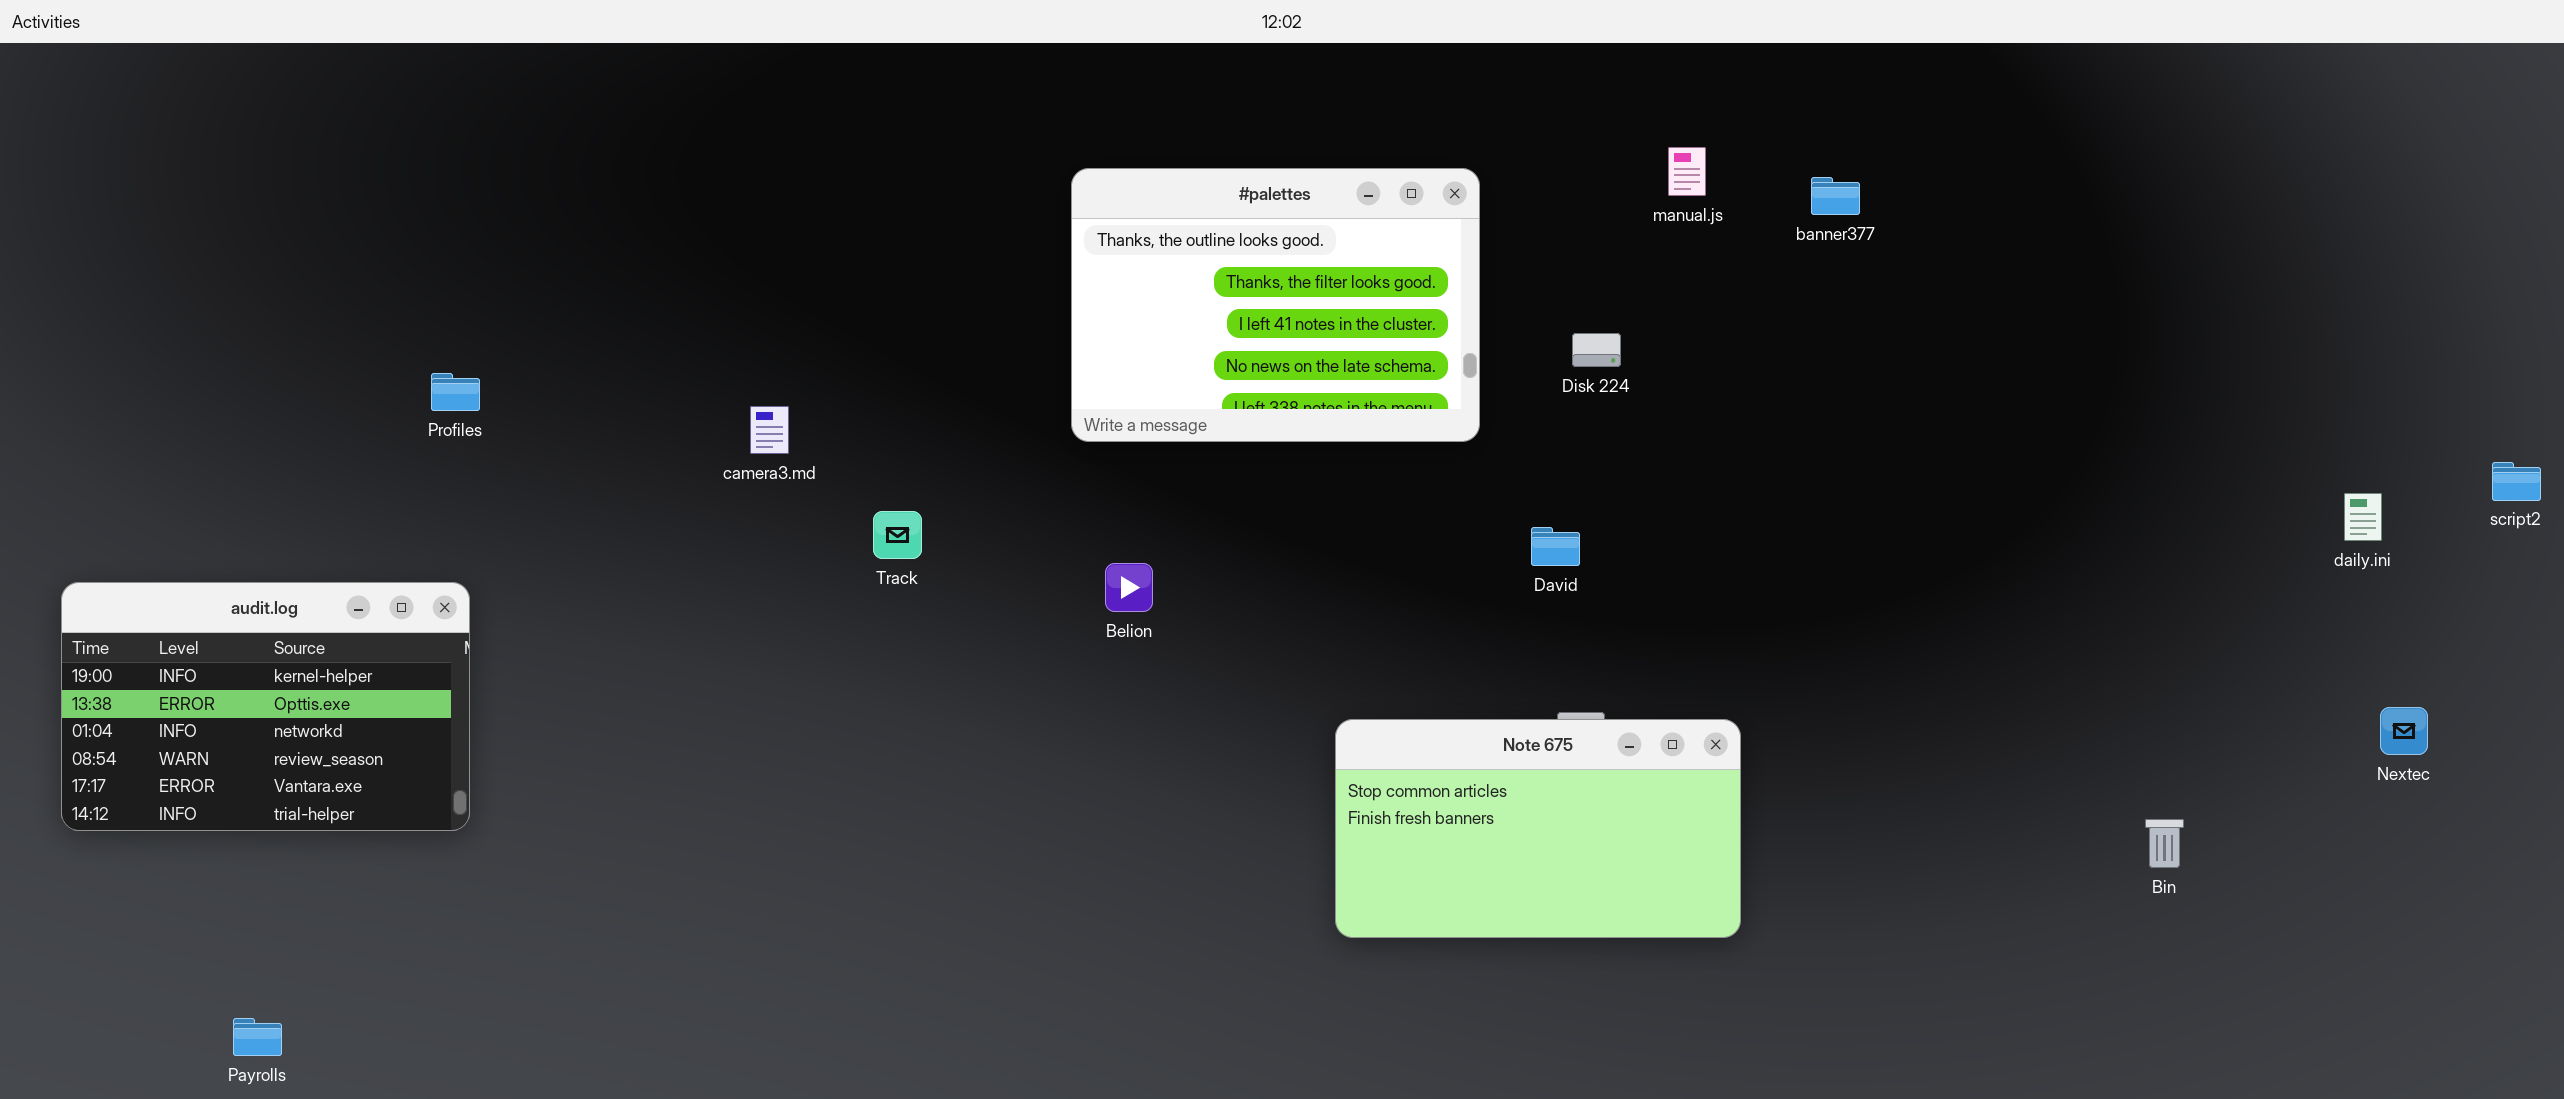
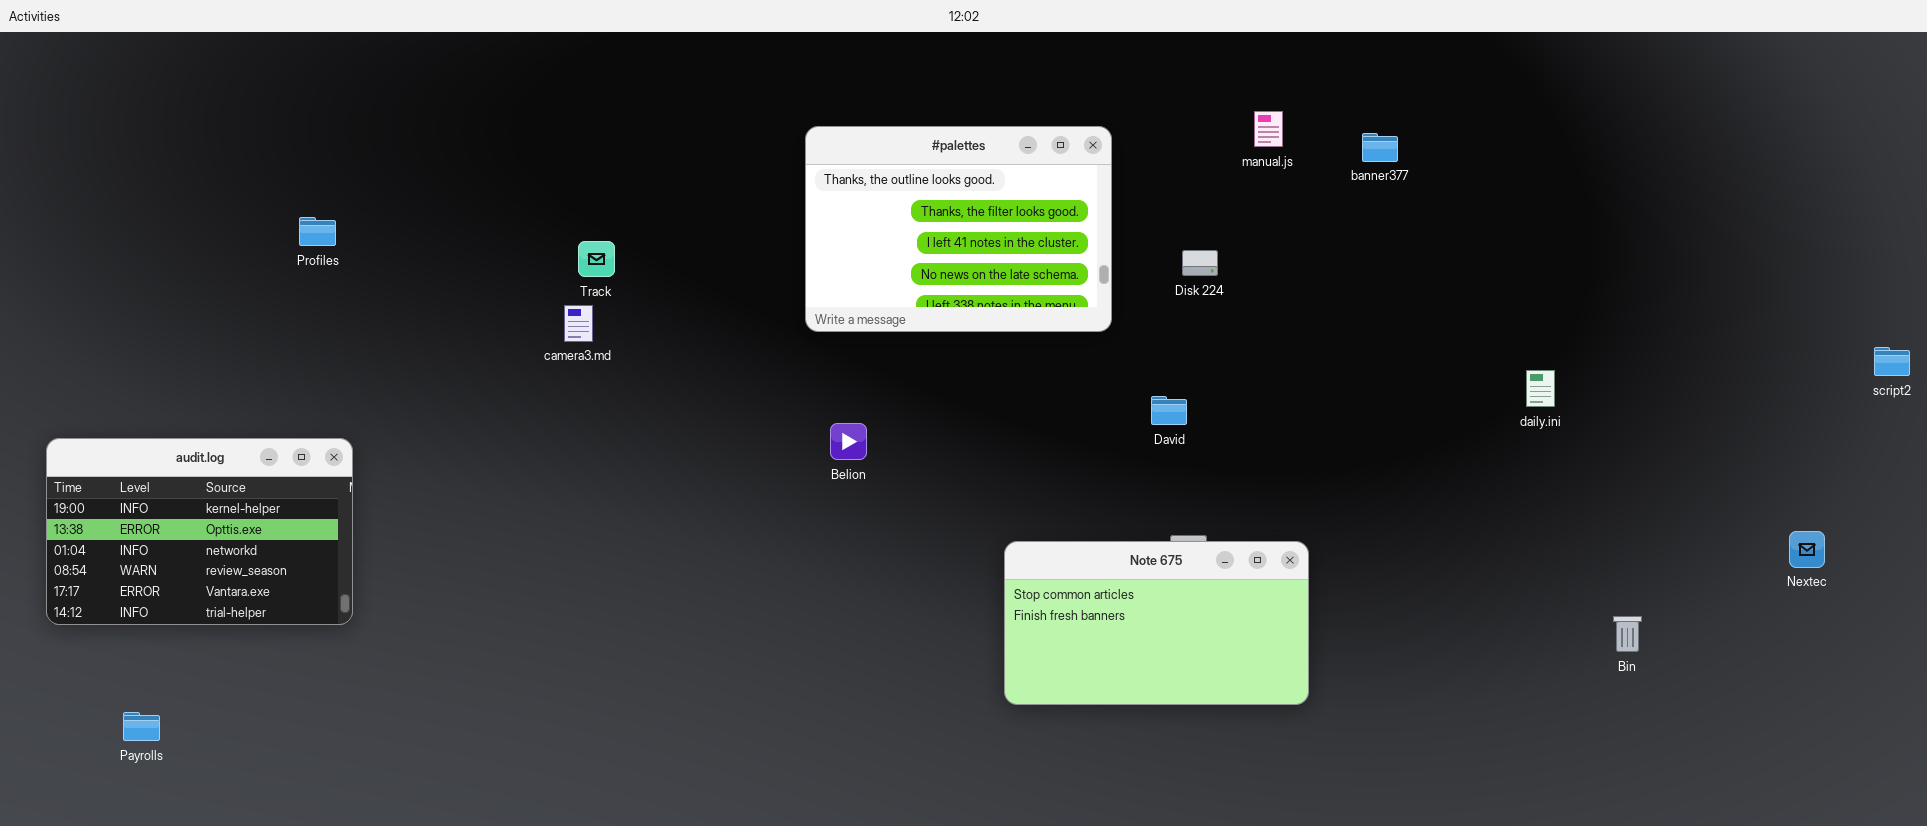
Profiles: [431,373,480,411] -> [299,217,336,246], moved
daily.ini: [2344,493,2382,541] -> [1526,370,1555,407], moved
Track: [873,511,922,559] -> [578,241,615,277], moved
Payrolls: [233,1018,282,1056] -> [123,712,160,741], moved

